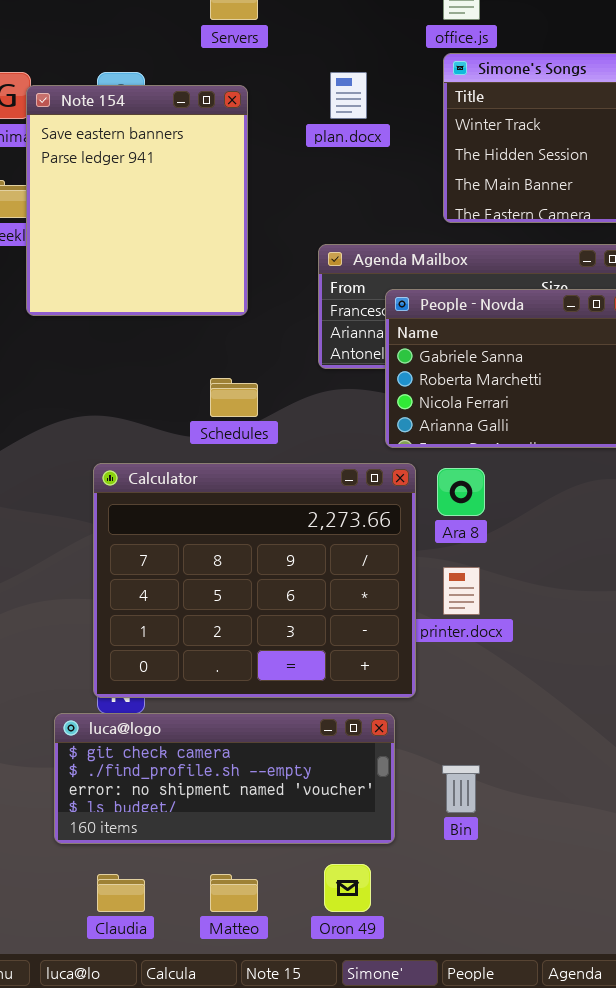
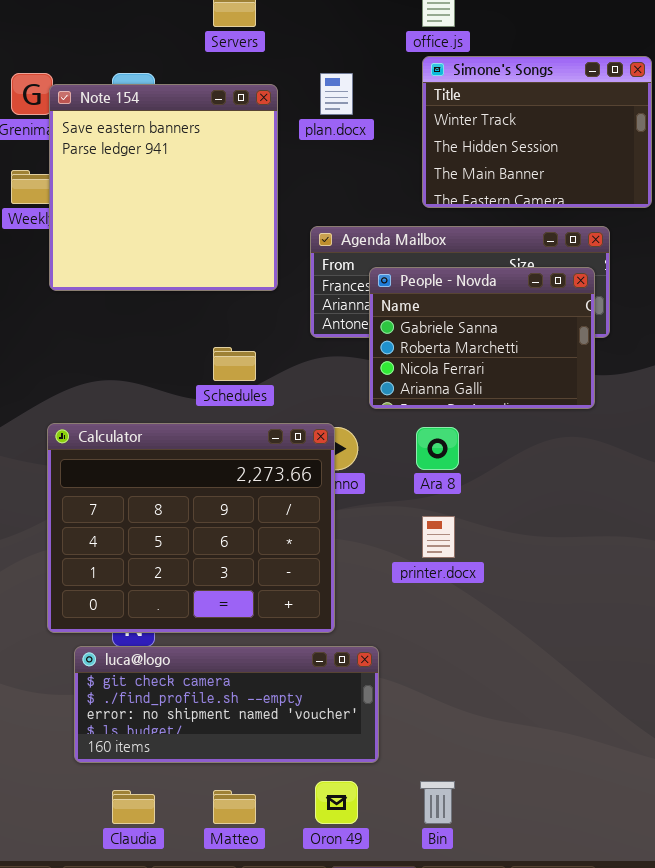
Note 154: [26,85,248,316] -> [49,84,278,291], resized
Calculator: [93,463,416,698] -> [47,423,335,633], moved
Bin: [442,765,480,813] -> [420,781,455,824], moved

